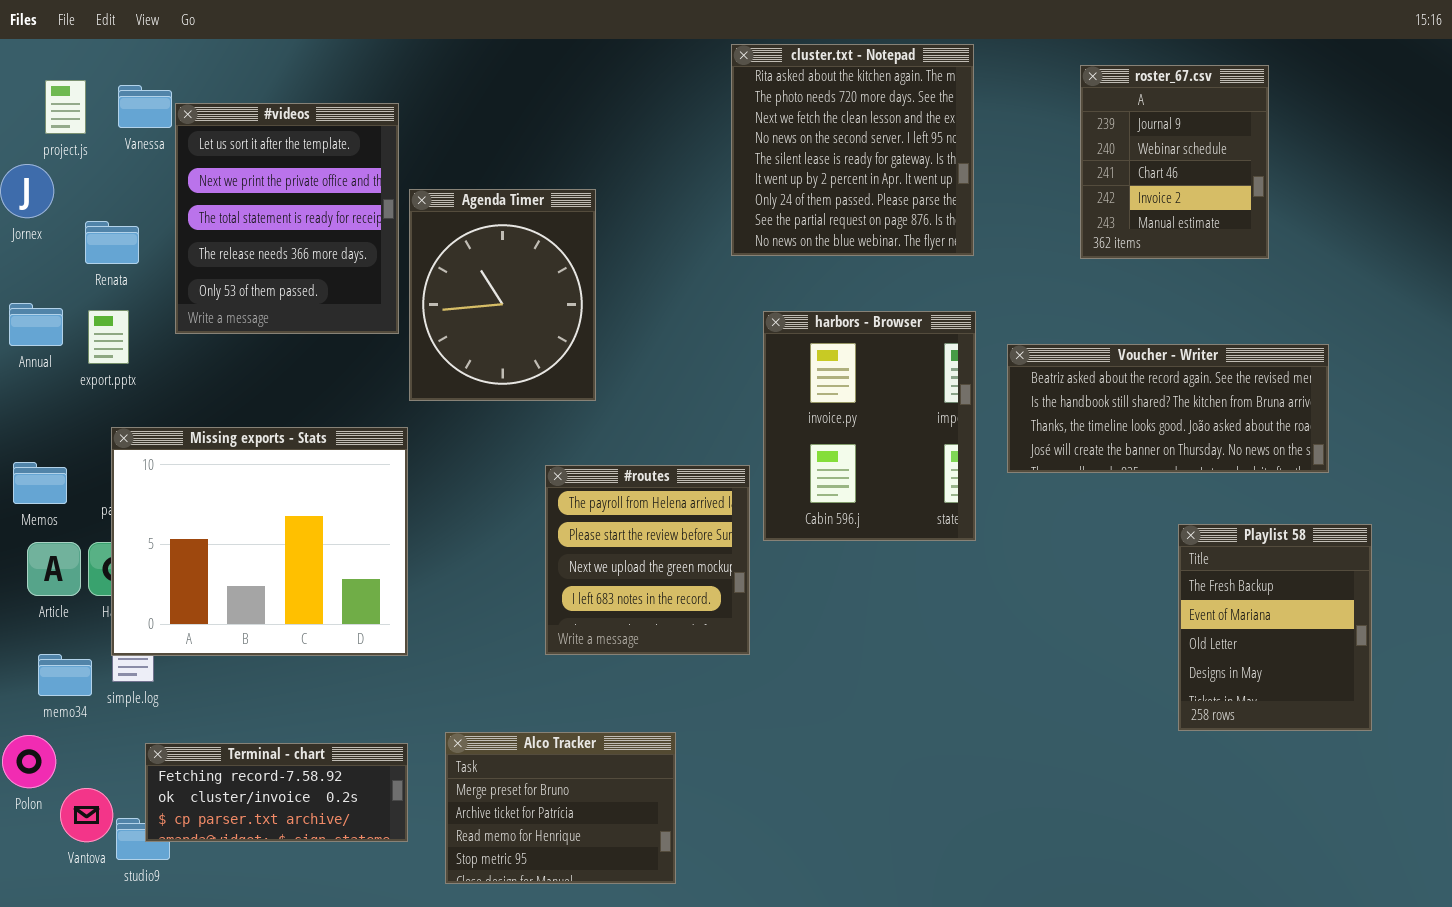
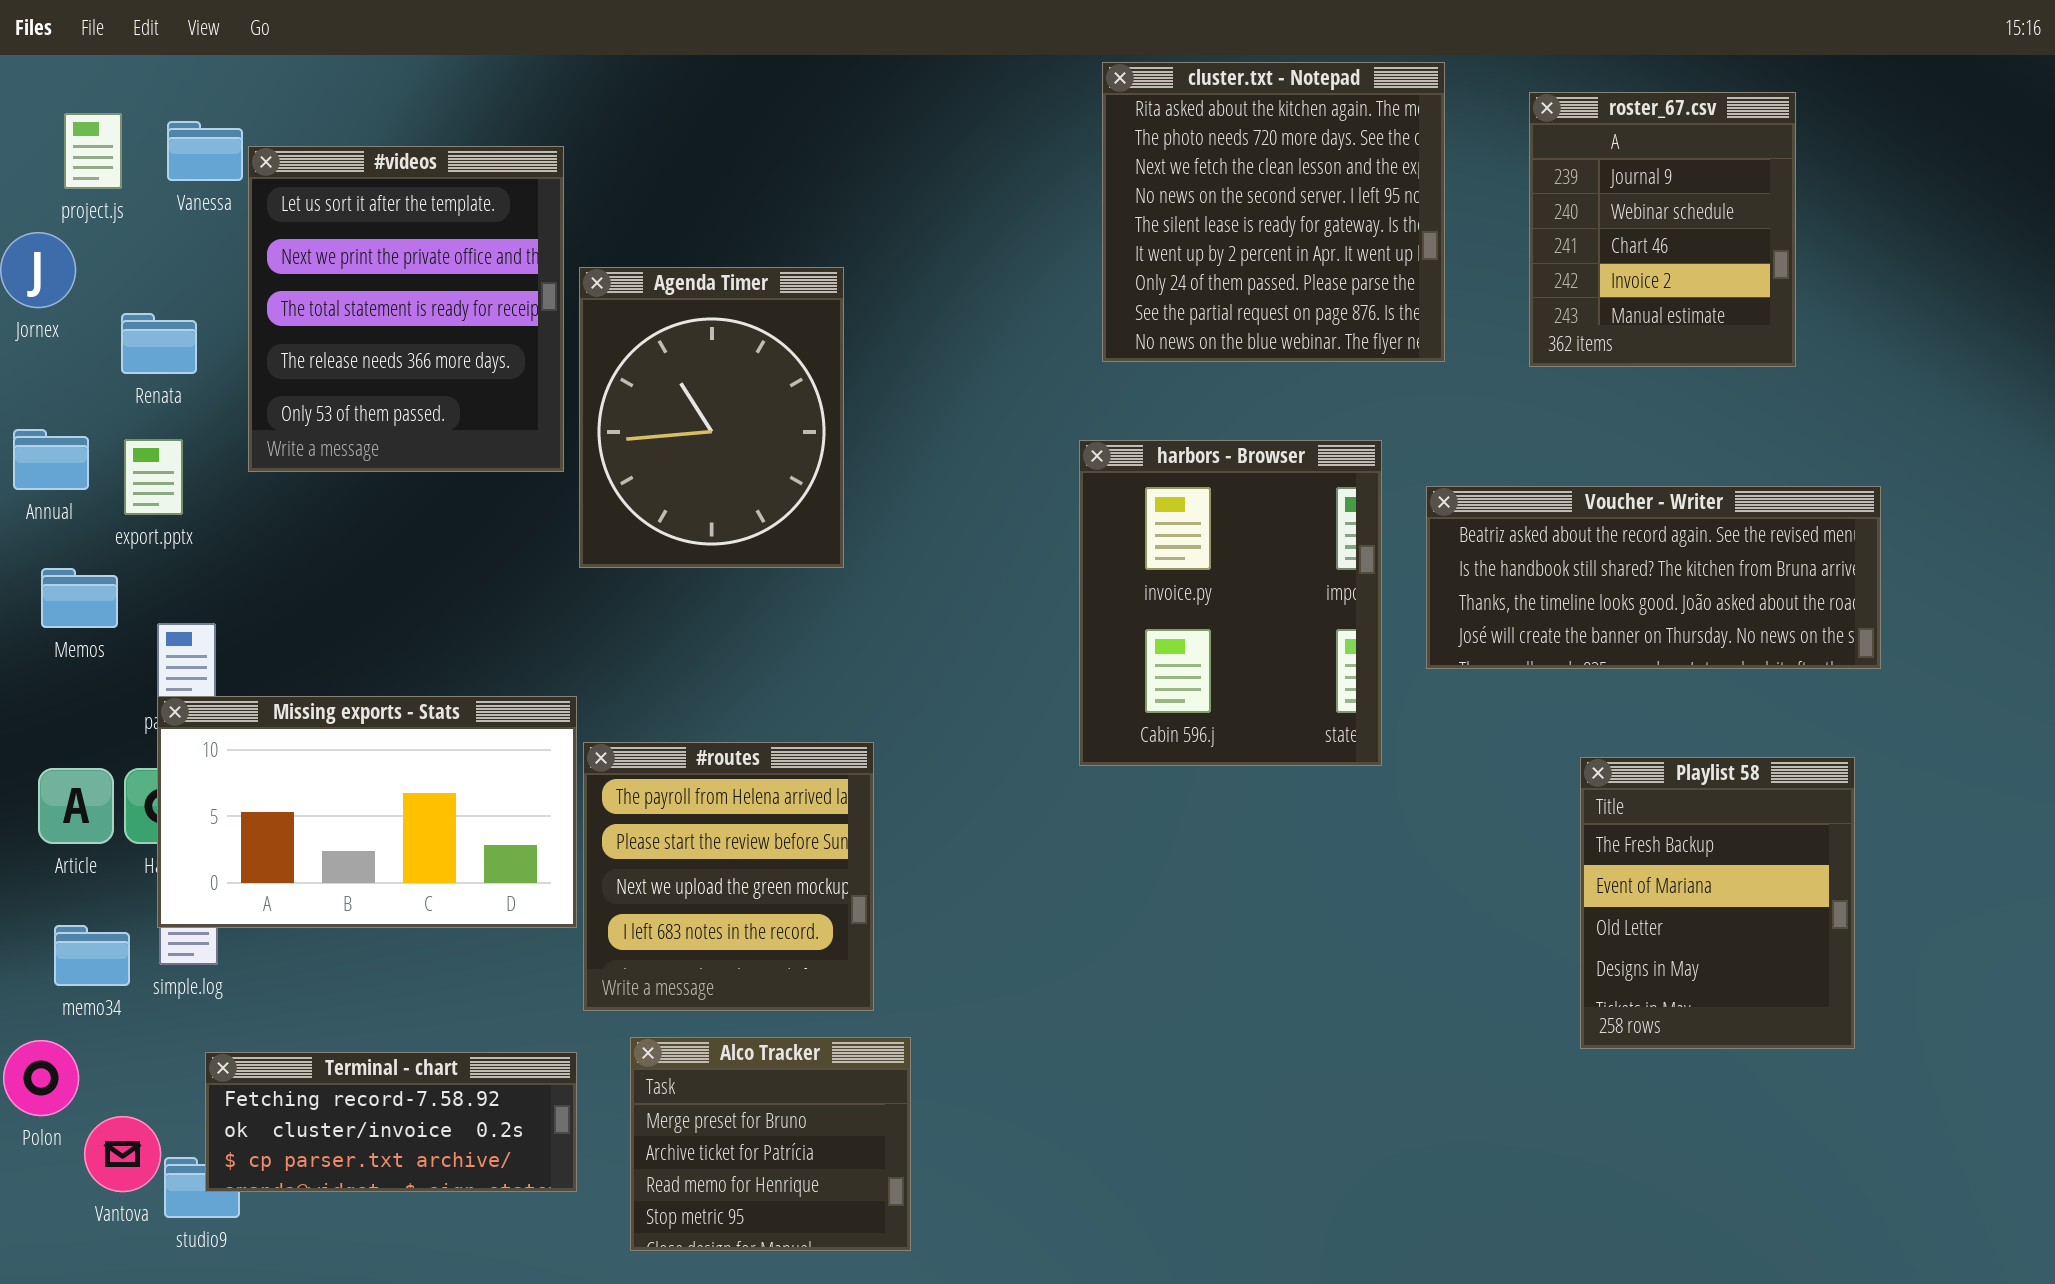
cluster.txt - Notepad: [731,44,974,256] -> [1102,62,1445,362], moved
Missing exports - Stats: [111,427,408,656] -> [157,696,577,928], resized
Memos: [13,462,67,504] -> [41,568,118,628], moved
#routes: [545,465,750,655] -> [583,742,874,1011], moved
Playlist 58: [1178,524,1372,731] -> [1580,757,1855,1049], moved
Alco Tracker: [445,732,676,884] -> [630,1037,911,1251], resized

